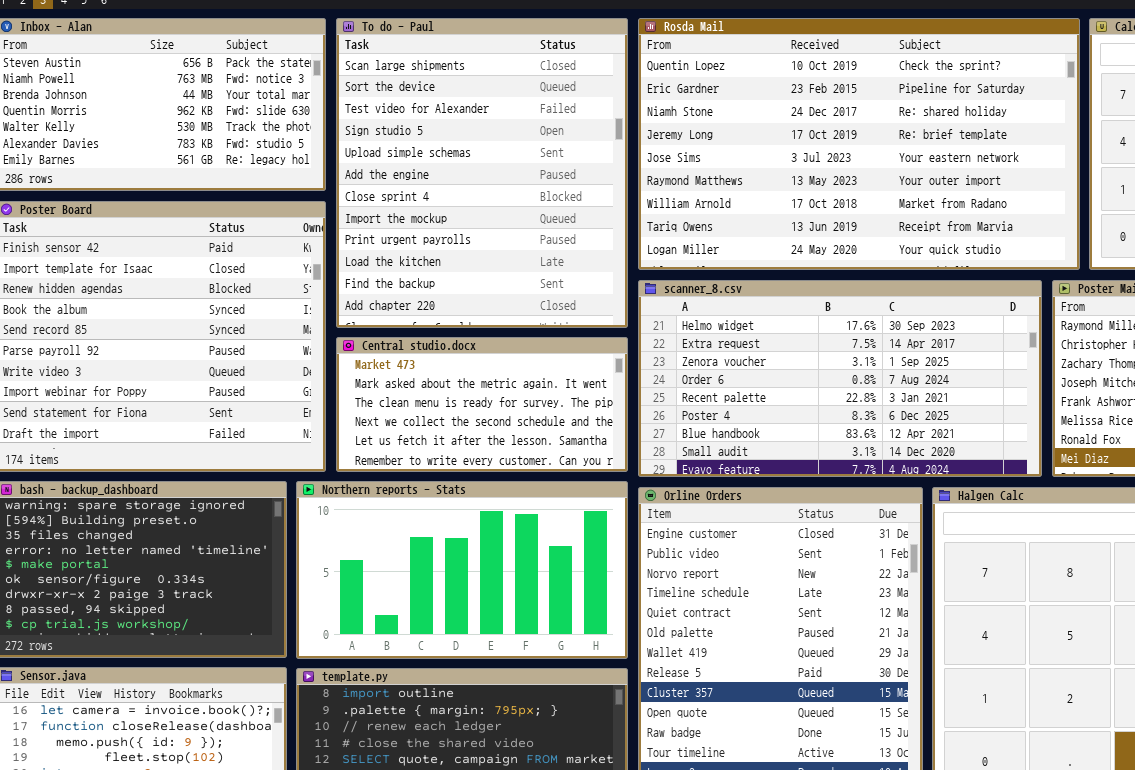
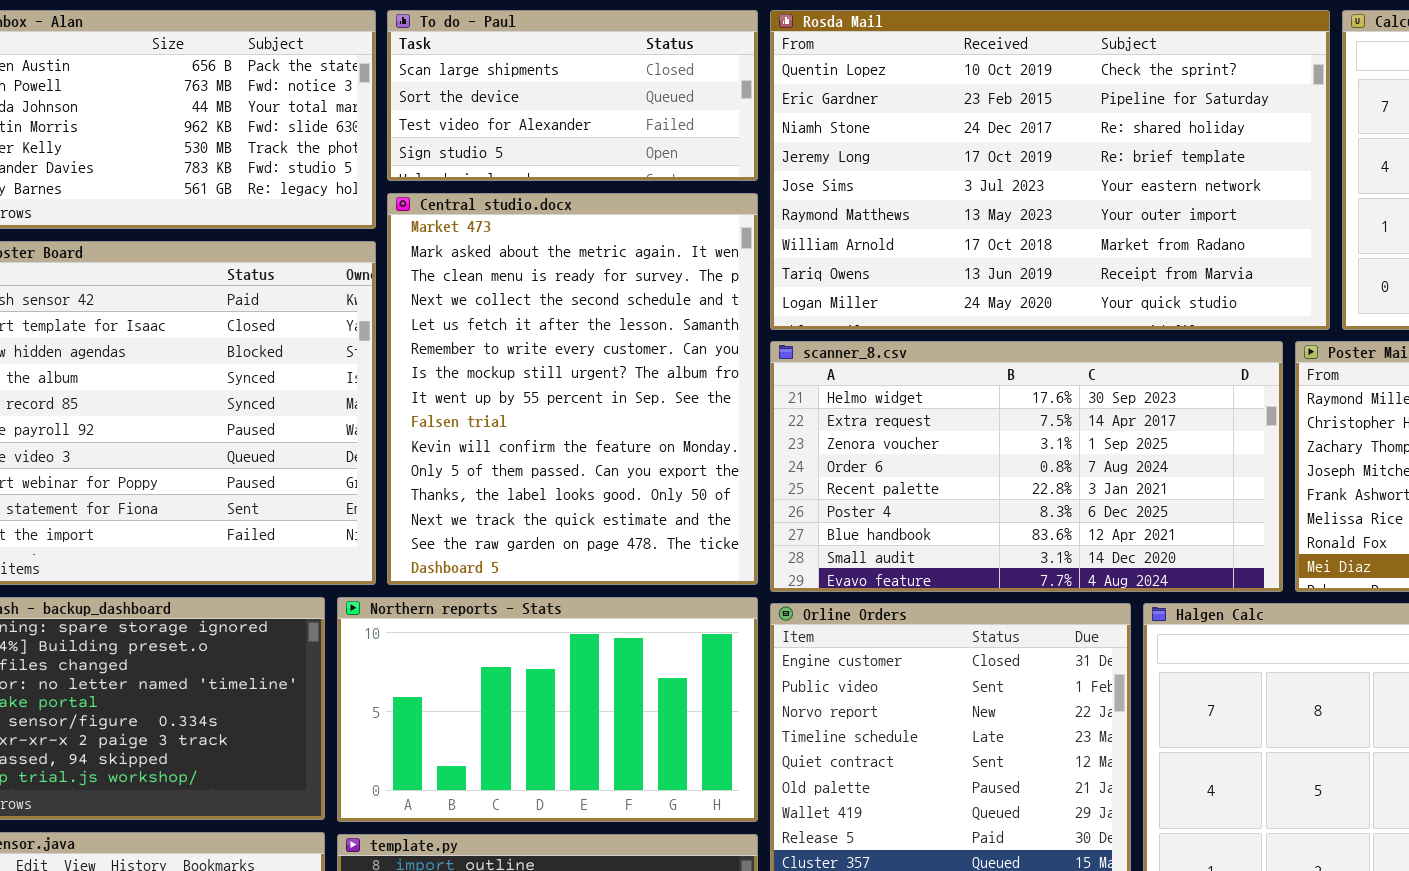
To do - Paul: [336,18,628,328] -> [387,10,758,181], resized
Central studio.docx: [336,337,628,472] -> [387,193,758,585], resized

